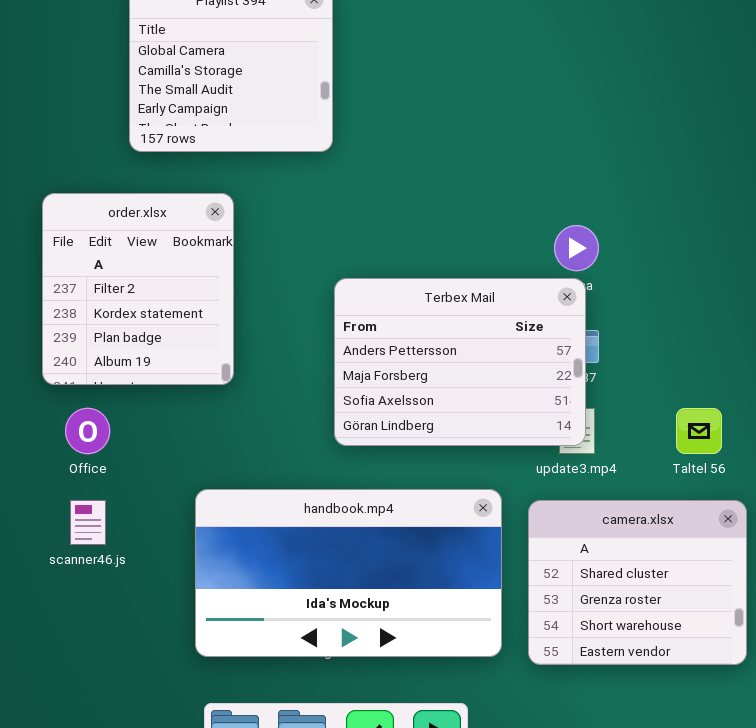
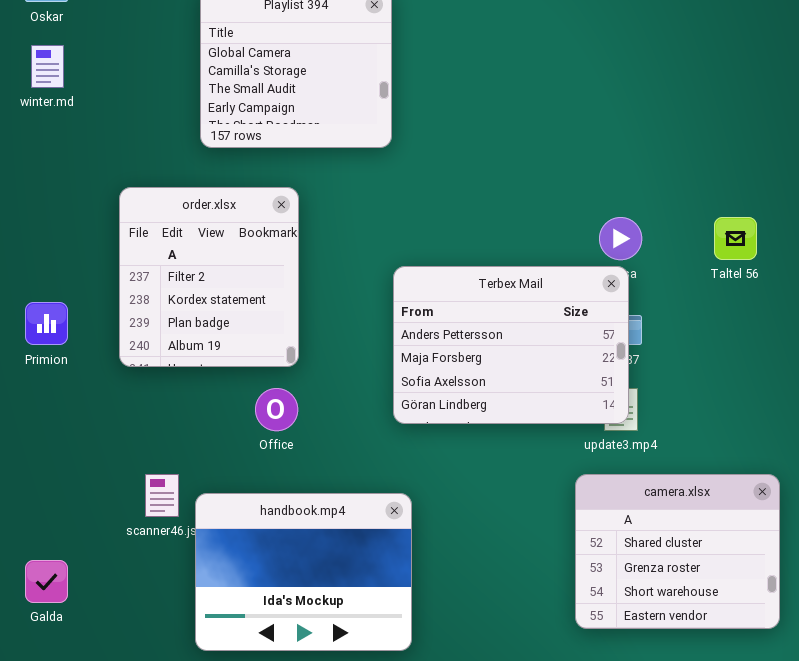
Office: [65,408,110,454] -> [255,388,298,431], moved
Taltel 56: [676,408,722,454] -> [714,217,757,260], moved
handbook.mp4: [195,489,502,657] -> [195,493,412,651], moved, resized

